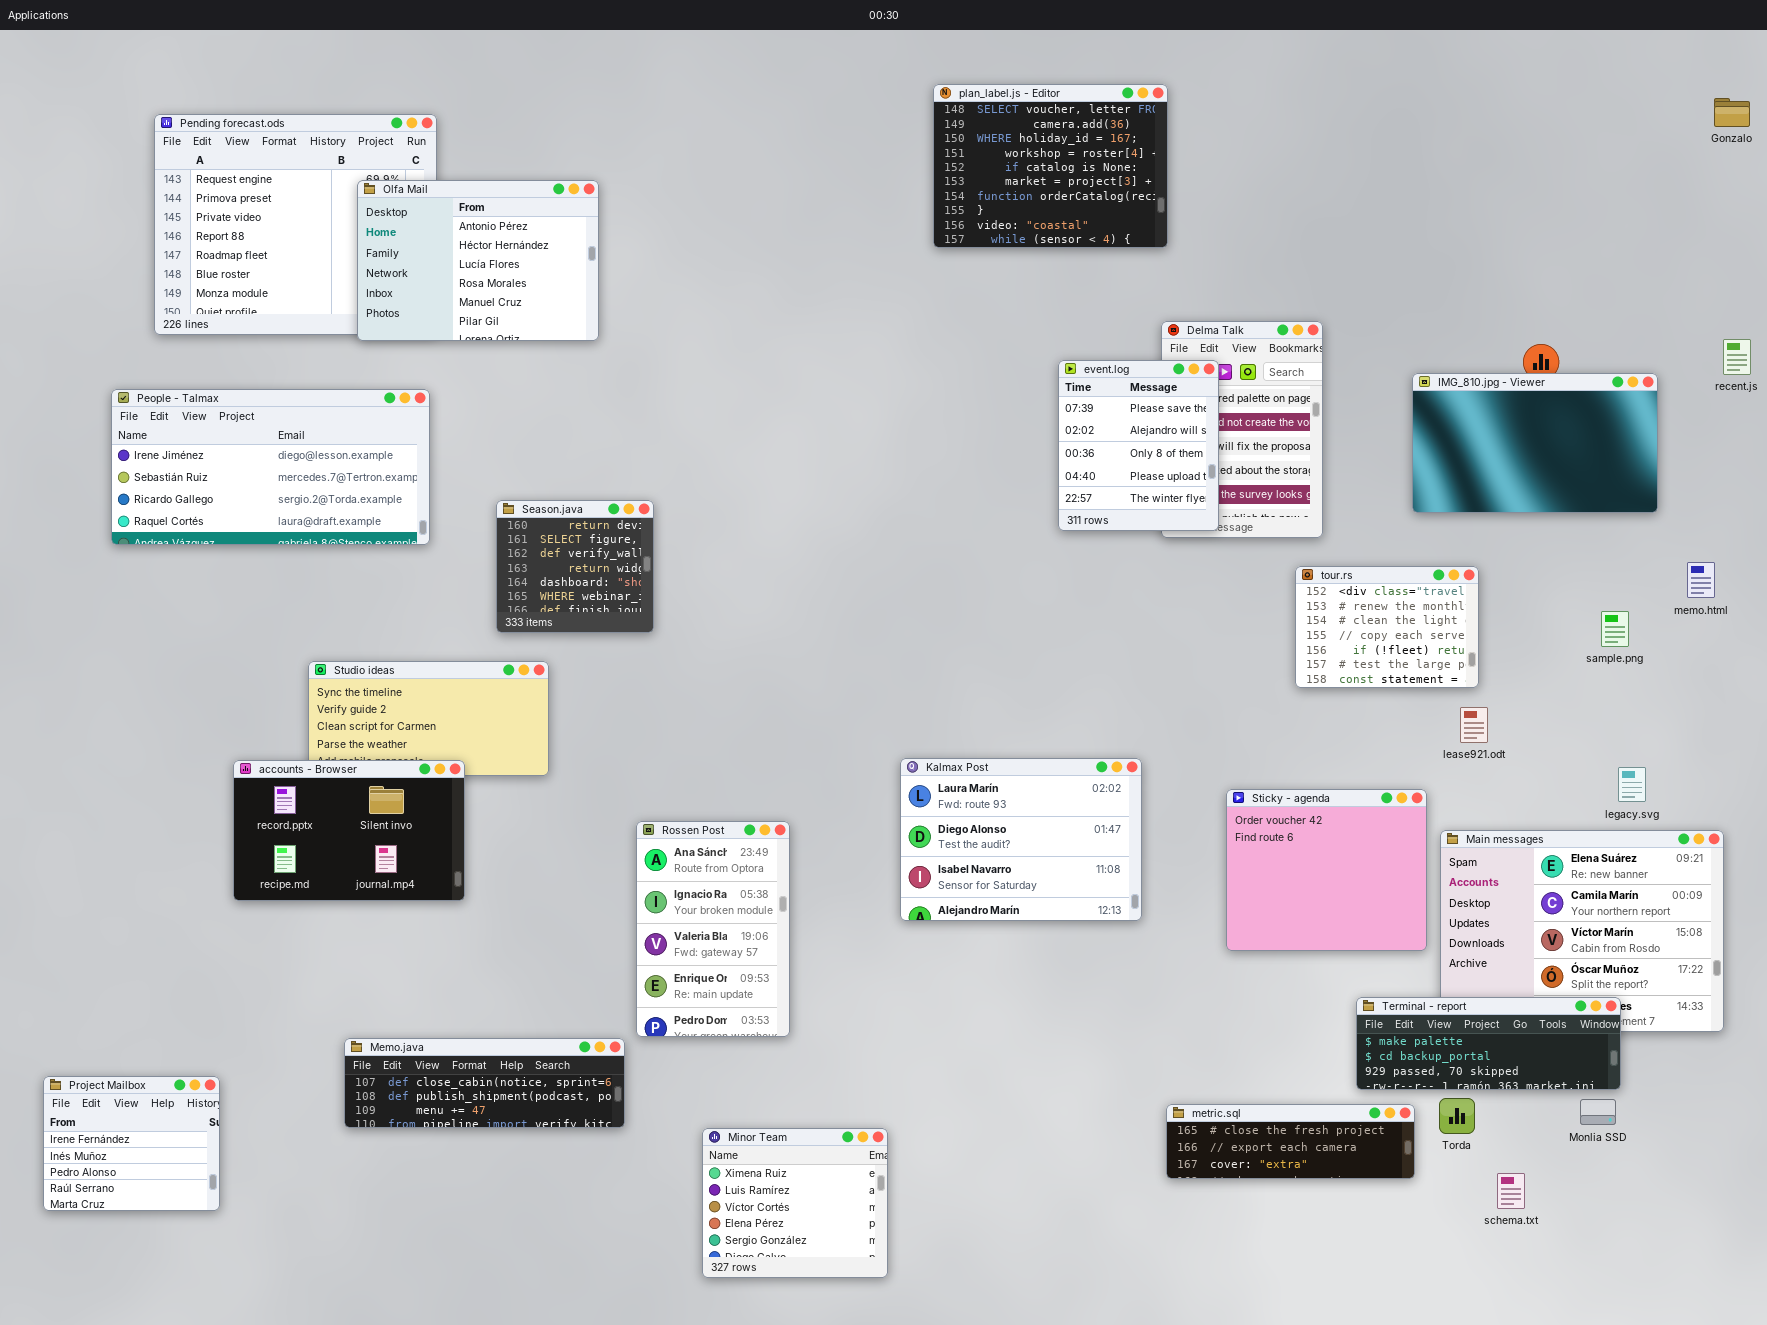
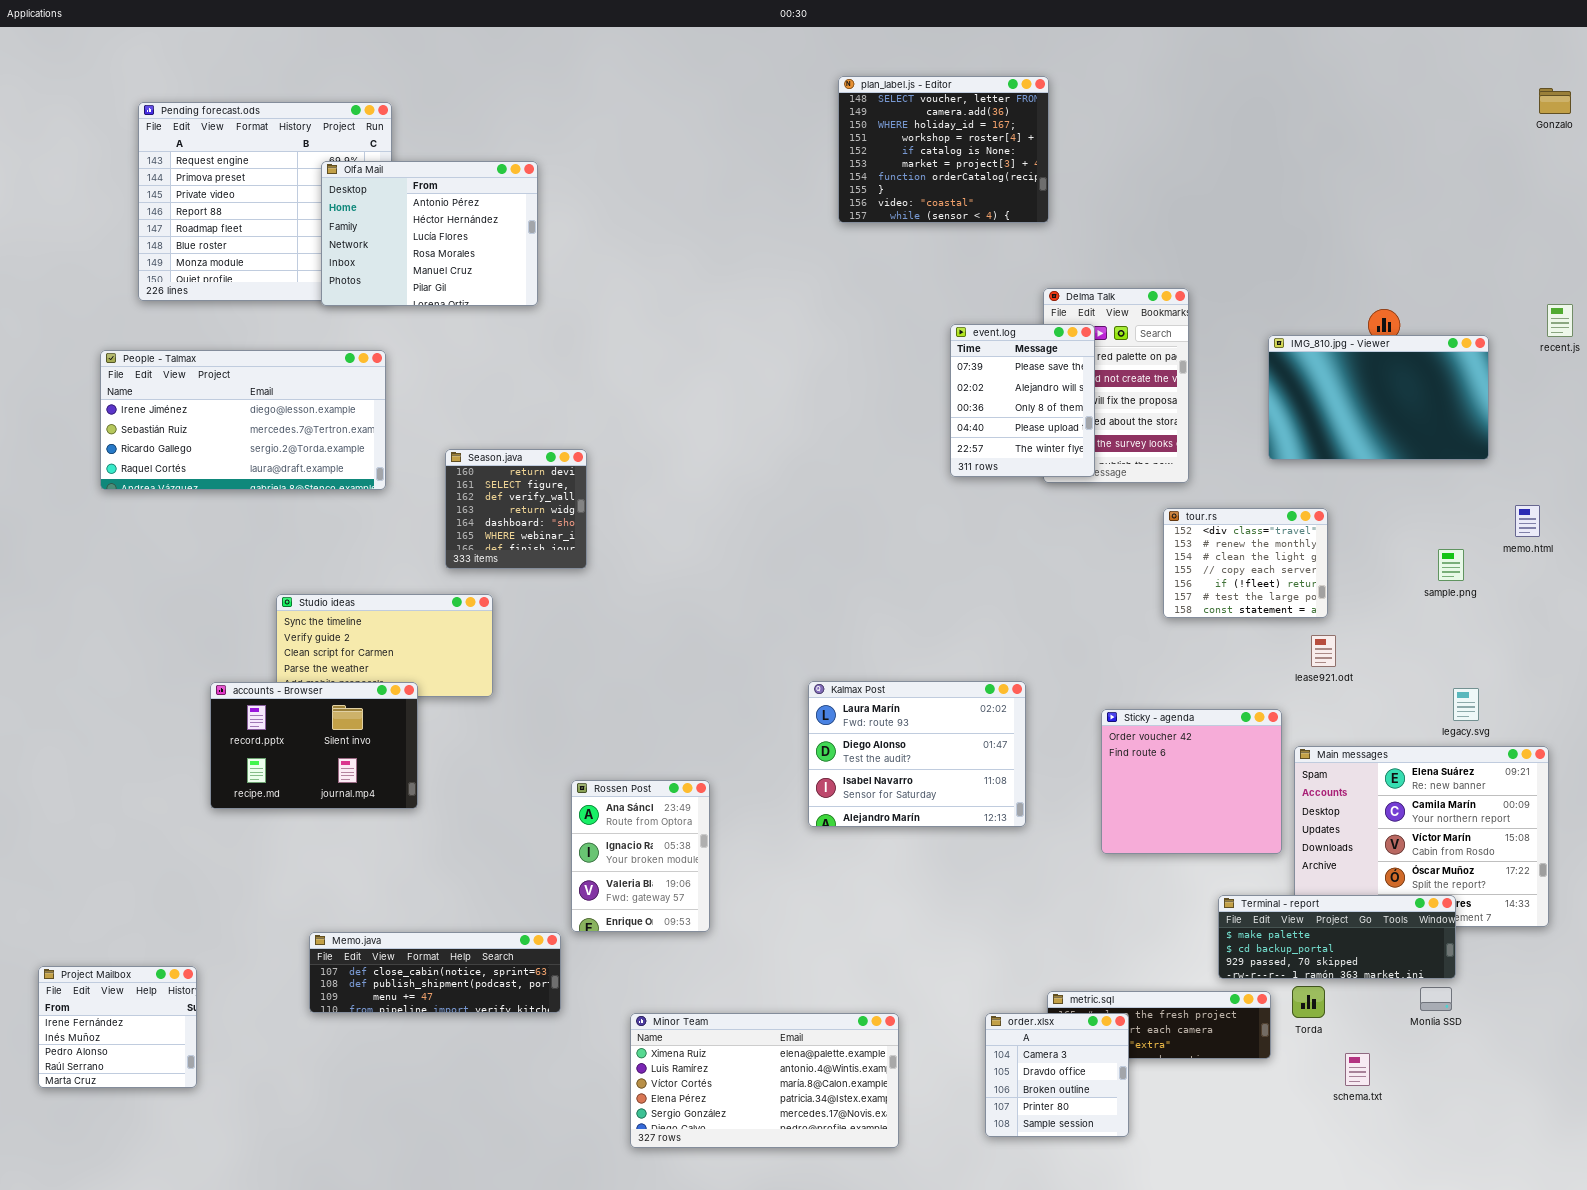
Rossen Post: [636,821,790,1037] -> [571,780,710,932], resized
Minor Team: [702,1128,888,1278] -> [630,1013,899,1148], resized
order.xlsx: none -> [985,1013,1129,1137], opened

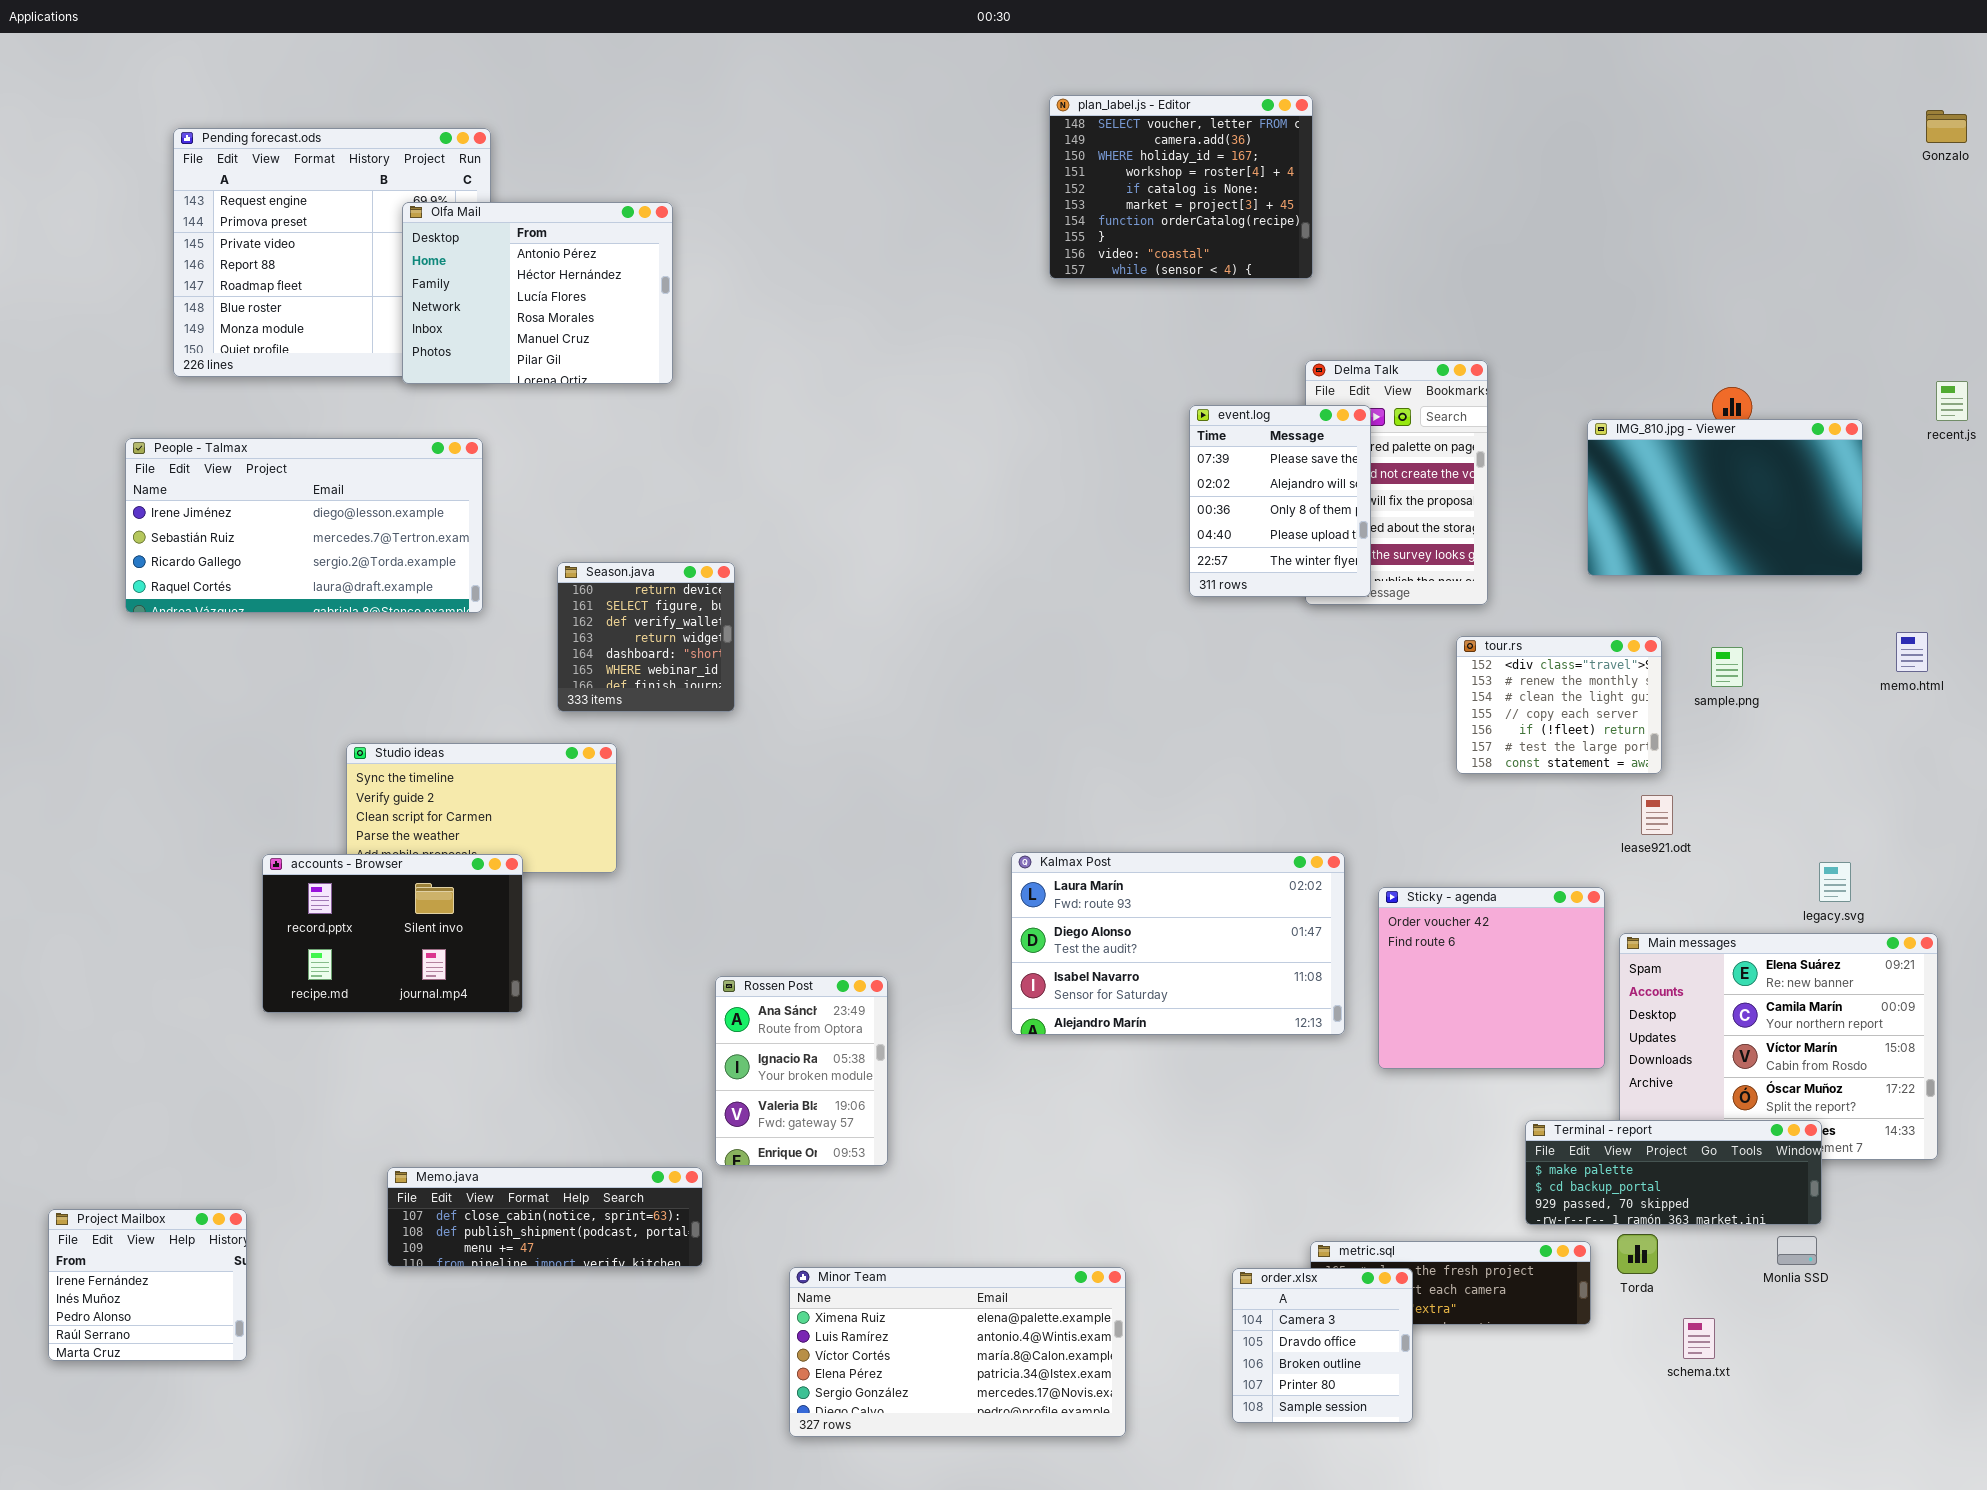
sample.png: [1438,549,1464,581] -> [1711,647,1743,687], moved
Kalmax Post: [808,681,1026,827] -> [1011,852,1345,1035], resized

